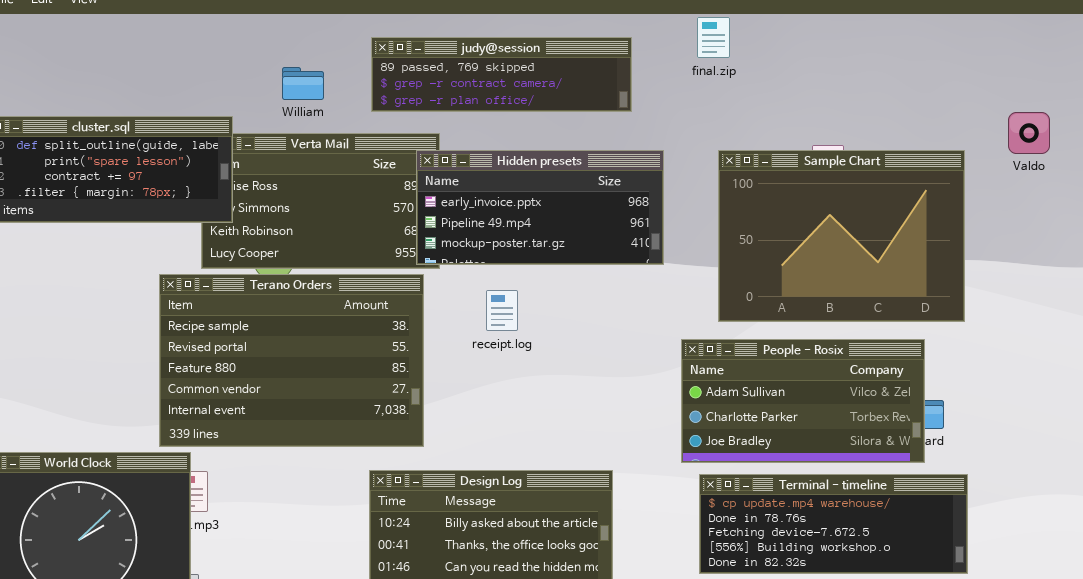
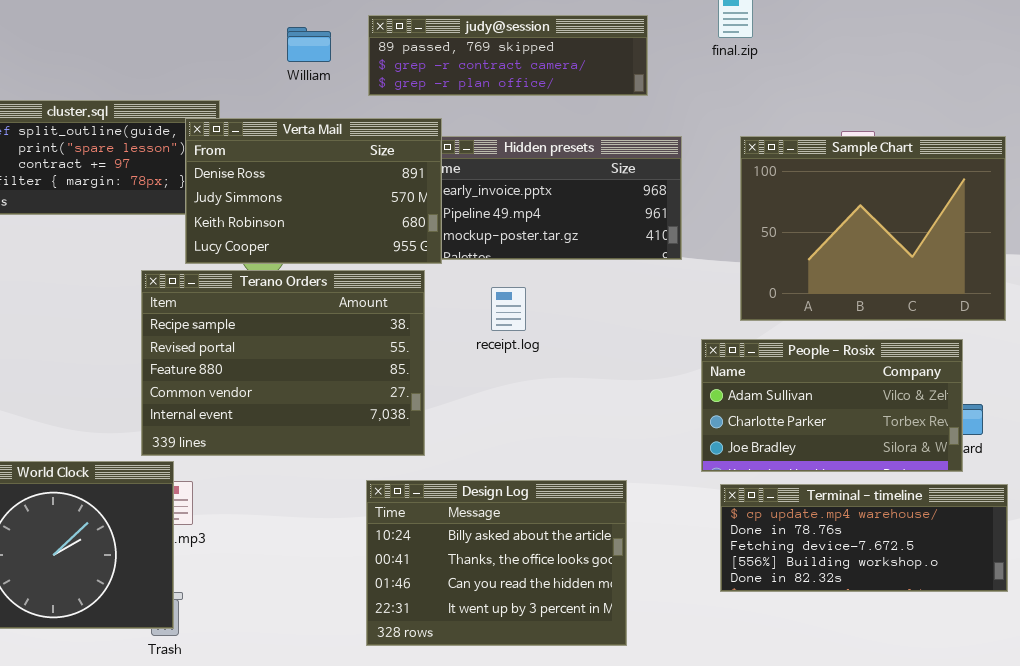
William: [282,67,324,100] -> [287,27,331,62], moved
Verta Mail: [201,133,440,269] -> [185,118,442,264], raised

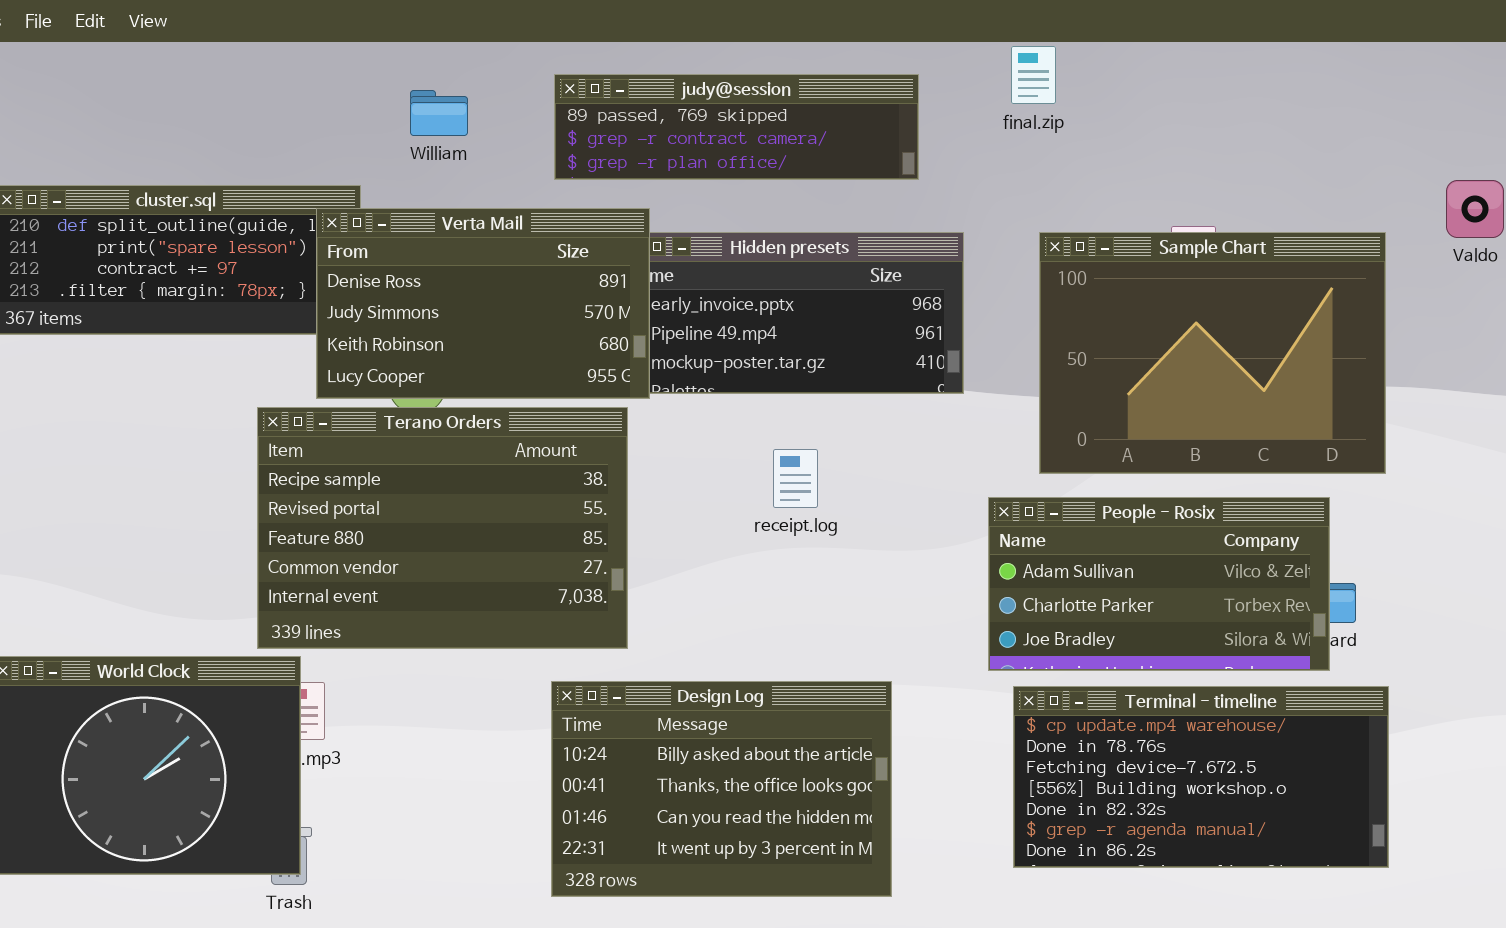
William: [287,27,331,62] -> [410,90,468,136], moved
receipt.log: [491,287,526,331] -> [773,449,818,508], moved
Terminal - timeline: [720,484,1008,592] -> [1013,686,1389,868], resized

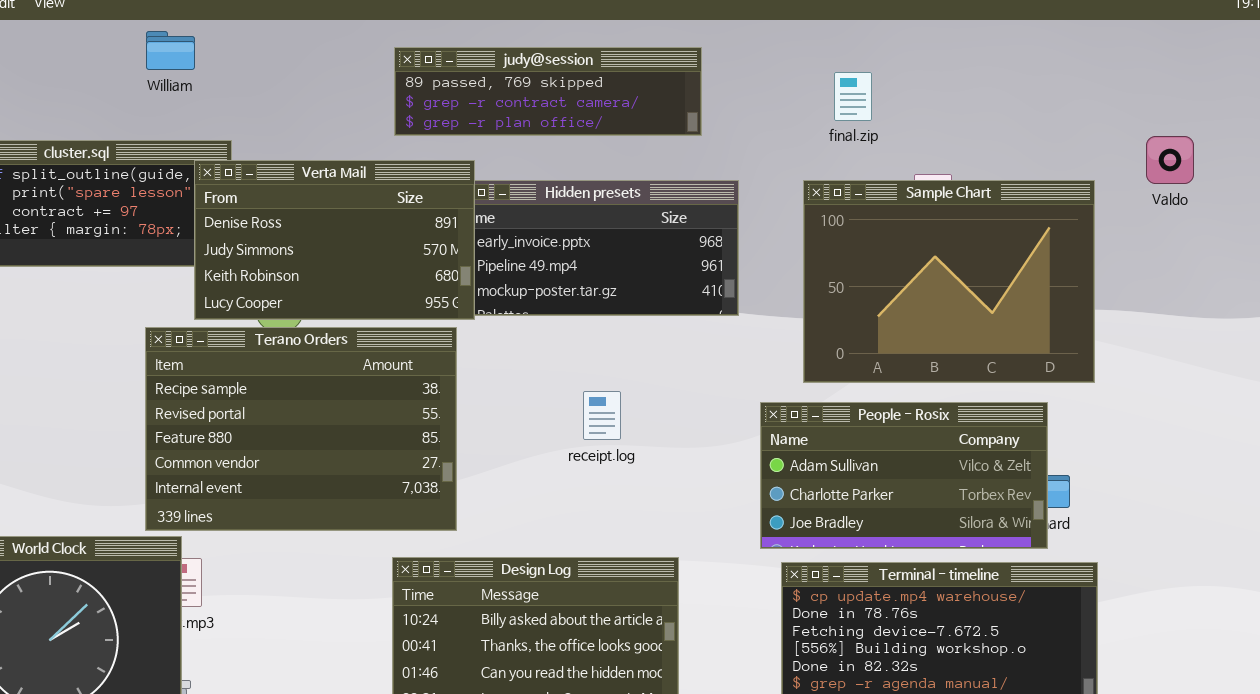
final.zip: [1011,46,1056,104] -> [834,72,872,121], moved
William: [410,90,468,136] -> [146,31,195,70], moved
receipt.log: [773,449,818,508] -> [583,391,621,440], moved

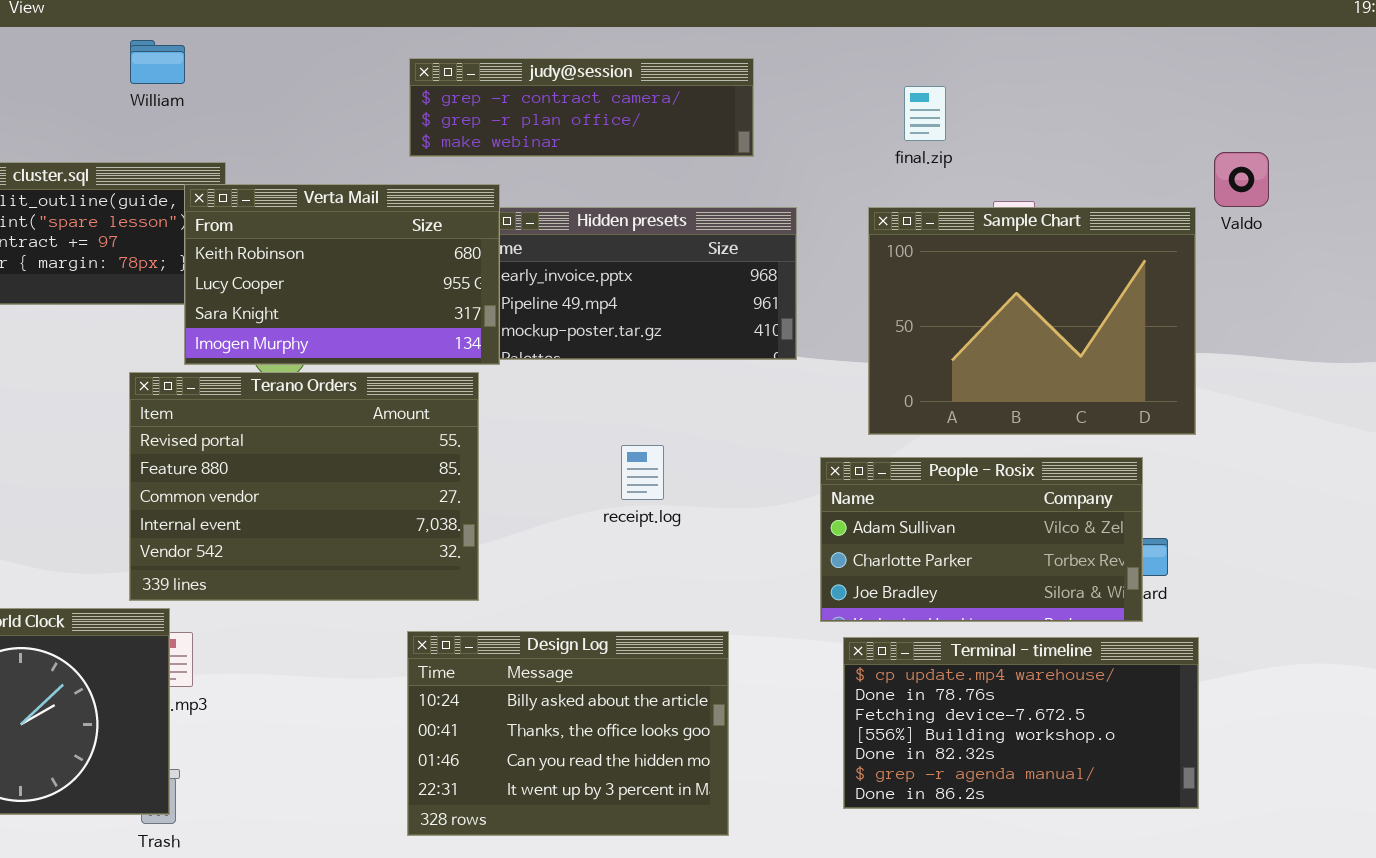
judy@session: [394,47,702,136] -> [409,58,754,157], scrolled down 1 row
Valdo: [1146,136,1194,184] -> [1214,152,1269,207], moved
Verta Mail: [194,160,475,320] -> [184,184,500,365], scrolled down 2 rows
Terano Orders: [145,327,457,531] -> [129,372,479,601], scrolled down 1 row

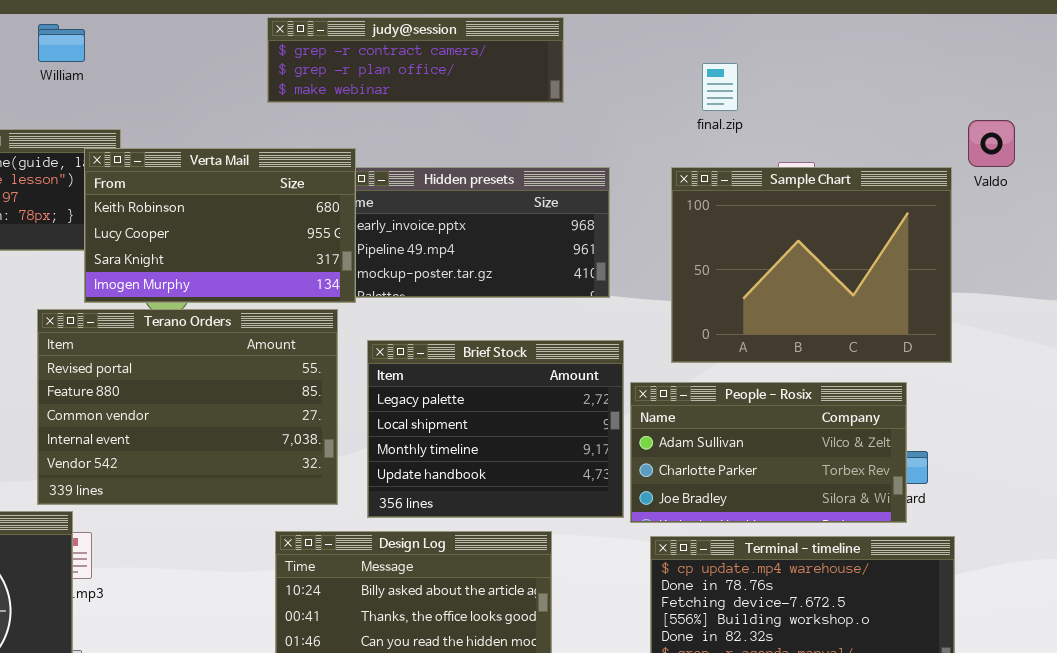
judy@session: [409,58,754,157] -> [267,17,564,103], moved
Brief Stock: none -> [367,340,624,518], opened

